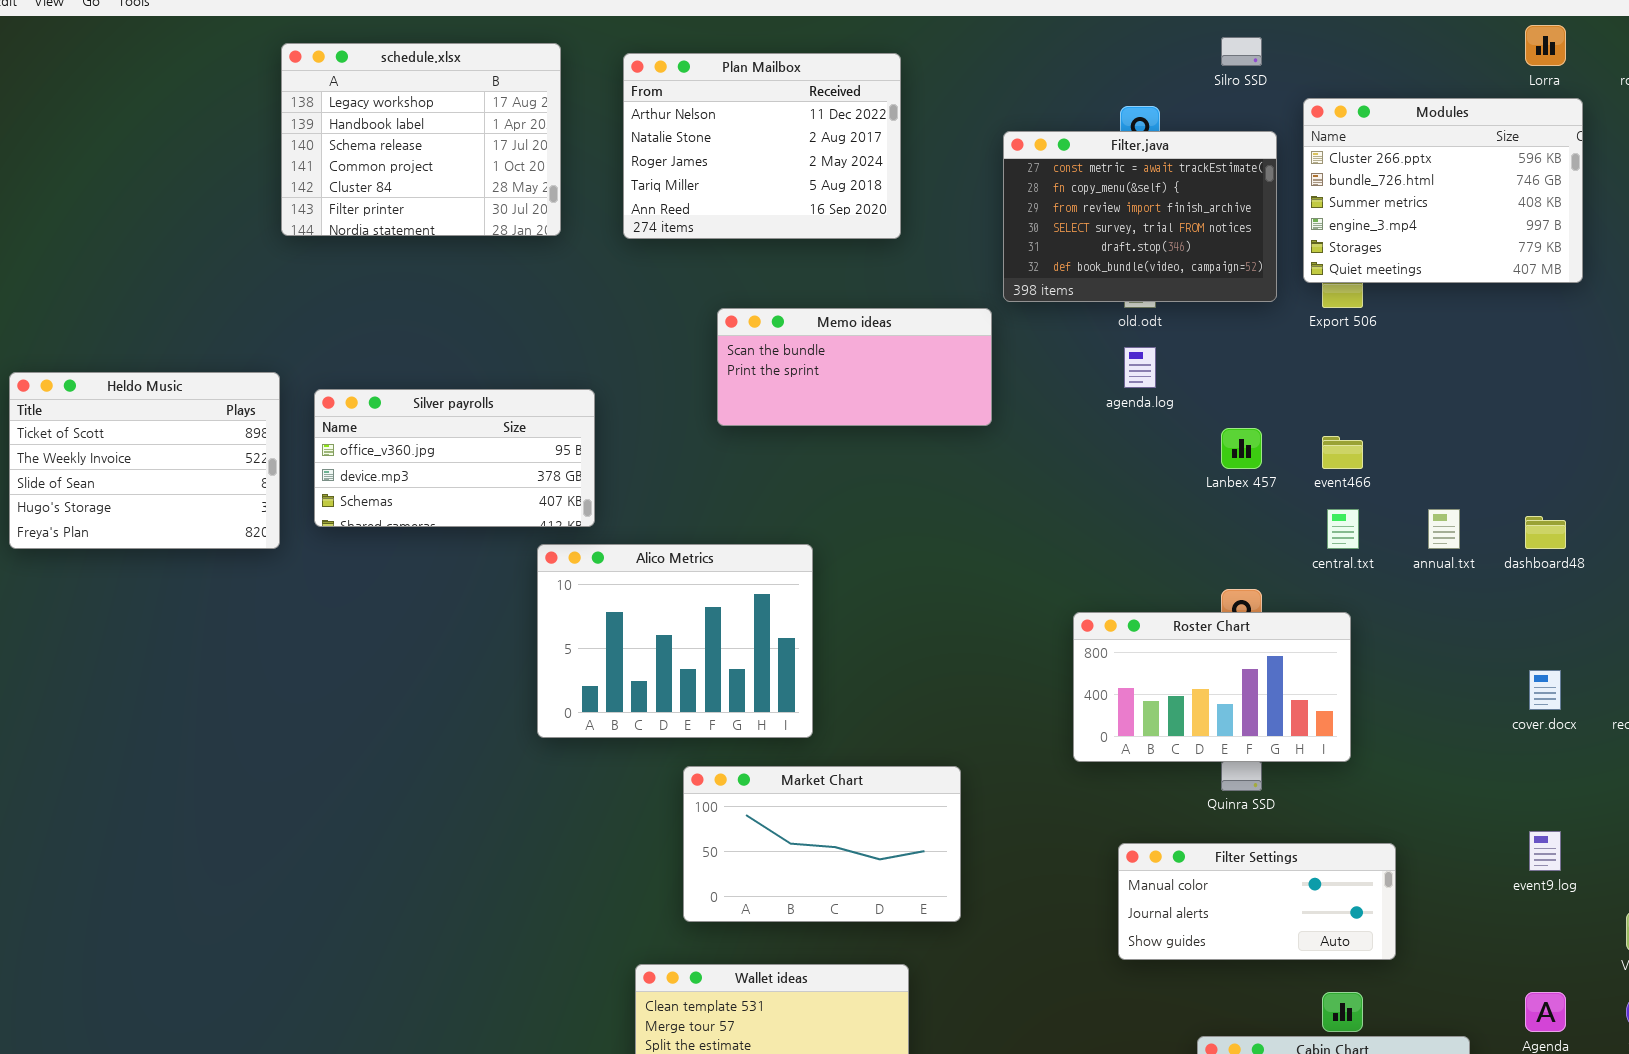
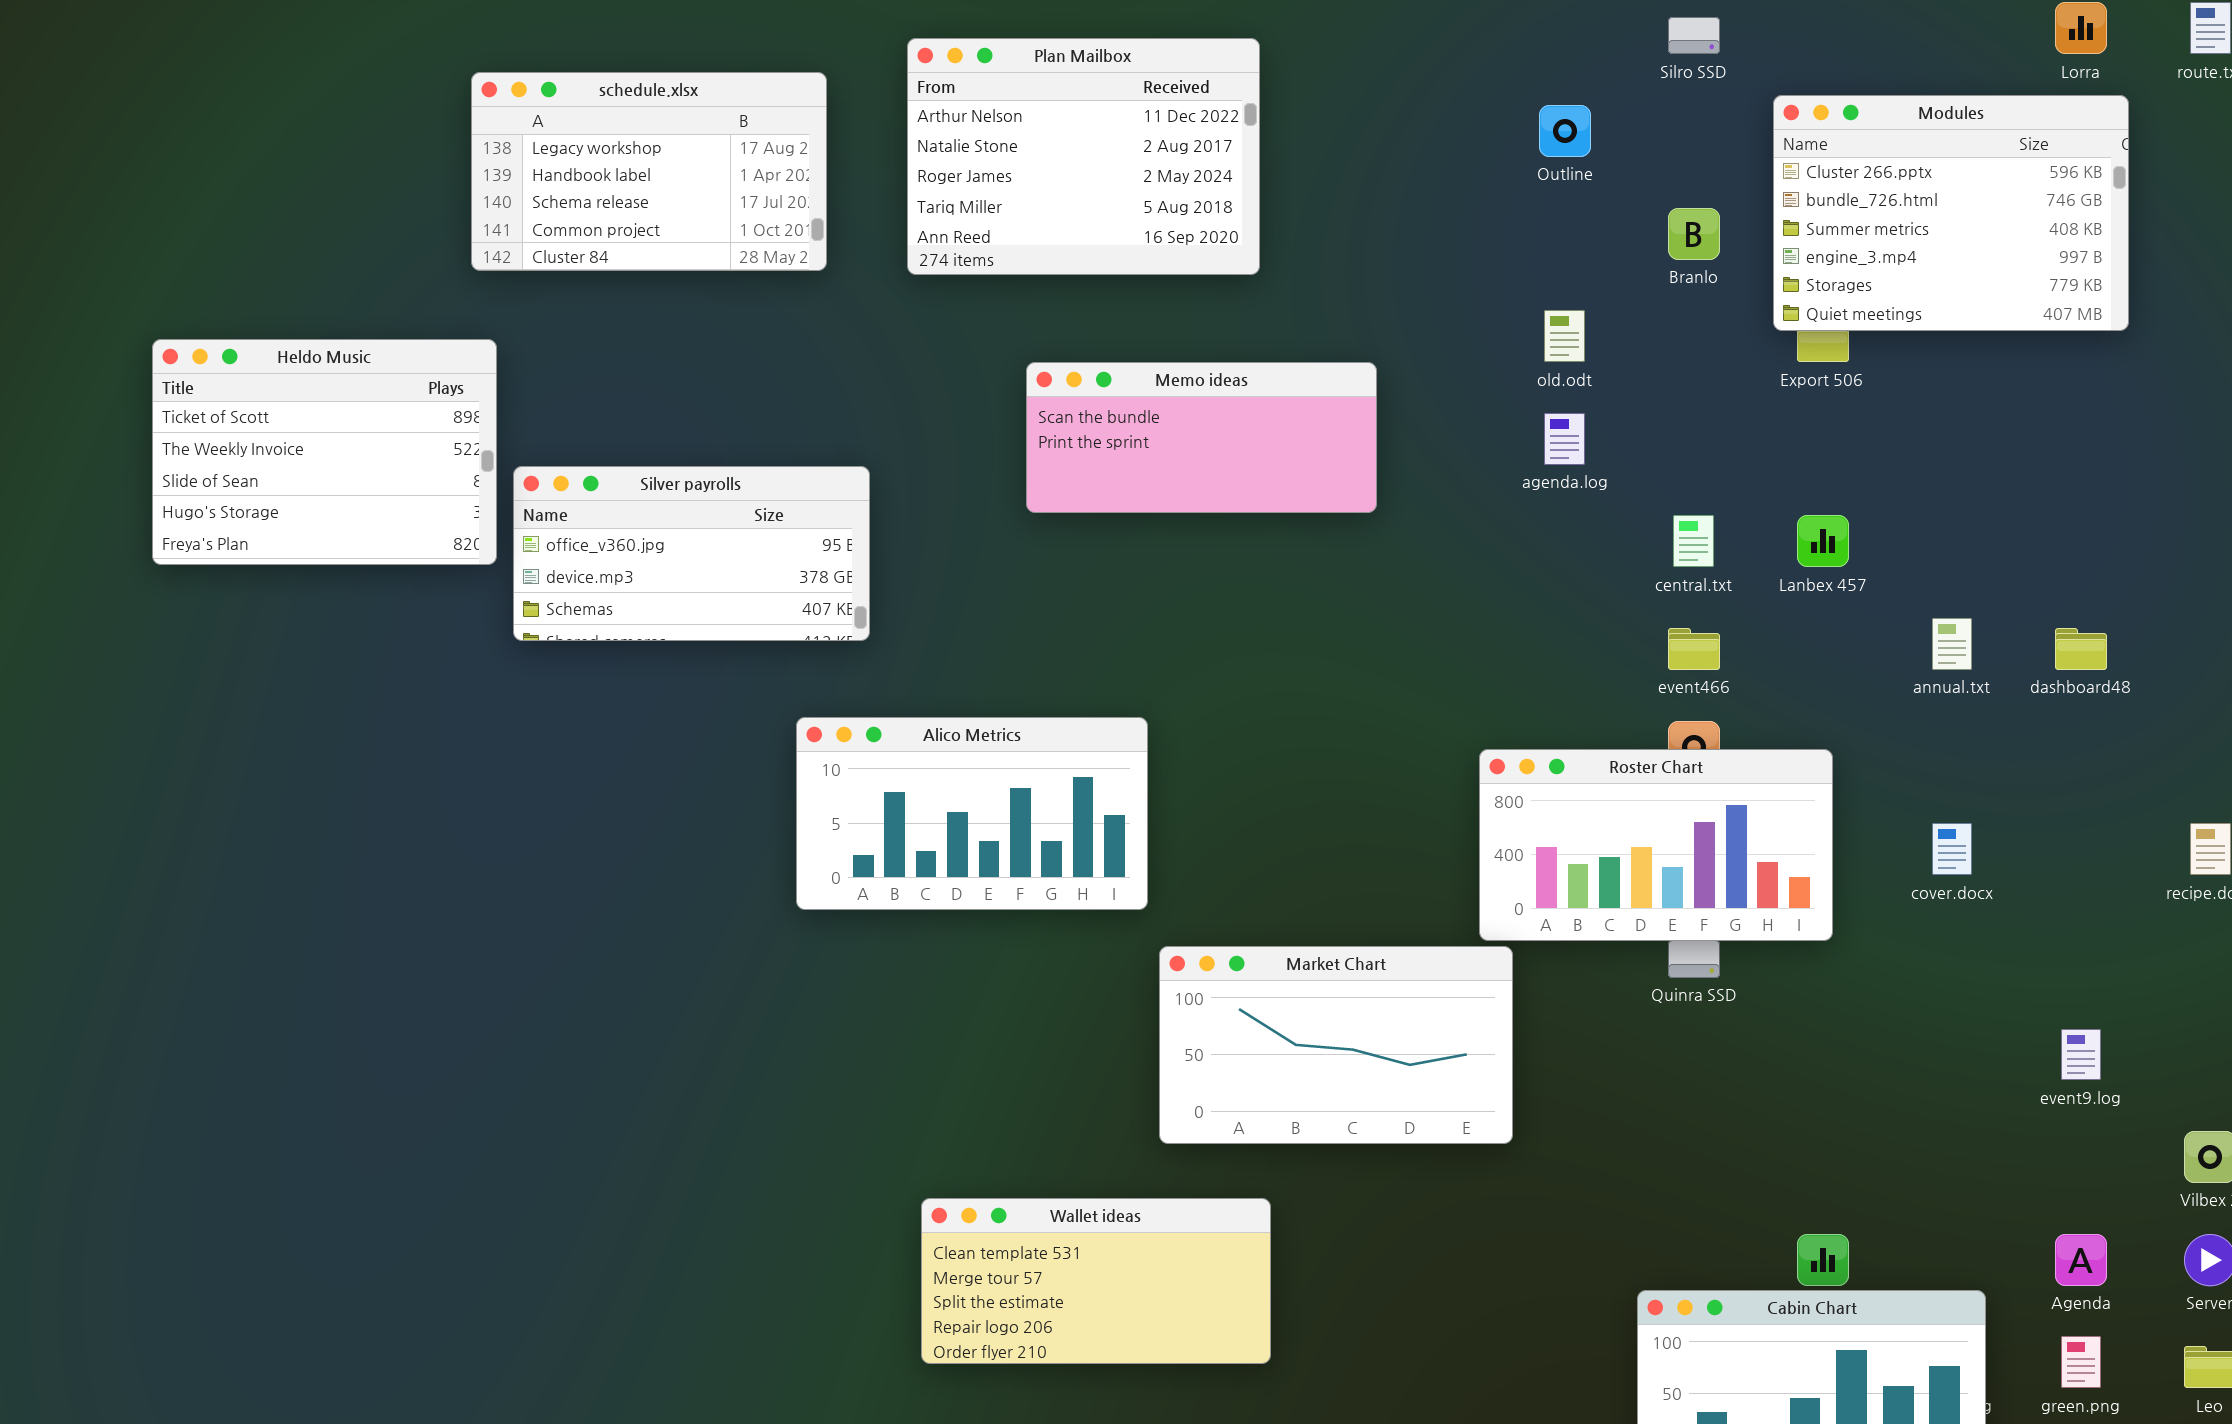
schedule.xlsx: [281,43,561,236] -> [471,72,827,271], resized
Filter.java: [1003,131,1277,302] -> none, closed
Heldo Music: [9,372,280,549] -> [152,339,497,565], moved
Lanbex 457: [1221,428,1262,469] -> [1797,515,1849,567], moved
event466: [1322,436,1363,469] -> [1668,628,1720,670], moved
central.txt: [1327,509,1359,549] -> [1673,515,1714,567], moved
Alico Metrics: [537,544,813,738] -> [796,717,1148,910], resized
cover.docx: [1529,670,1561,710] -> [1932,823,1972,875], moved
Market Chart: [683,766,961,922] -> [1159,946,1513,1144], moved
Filter Settings: [1118,843,1396,960] -> none, closed

